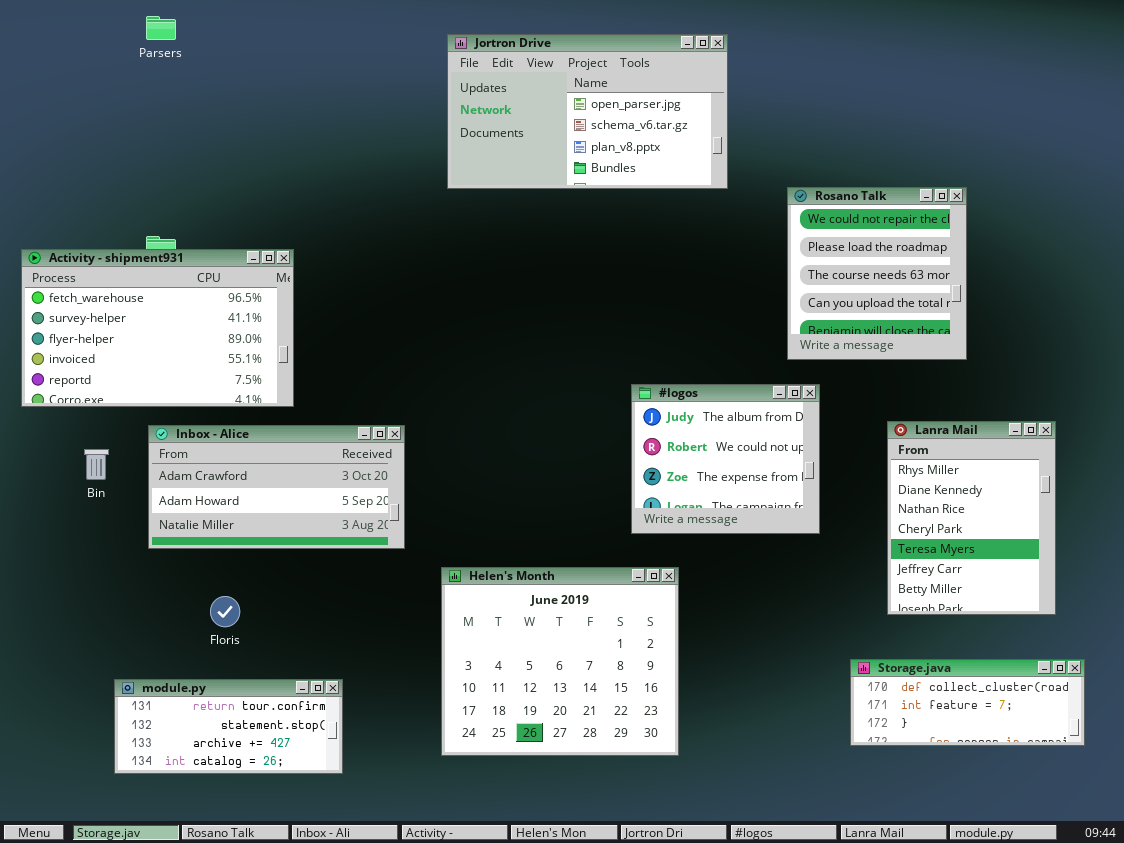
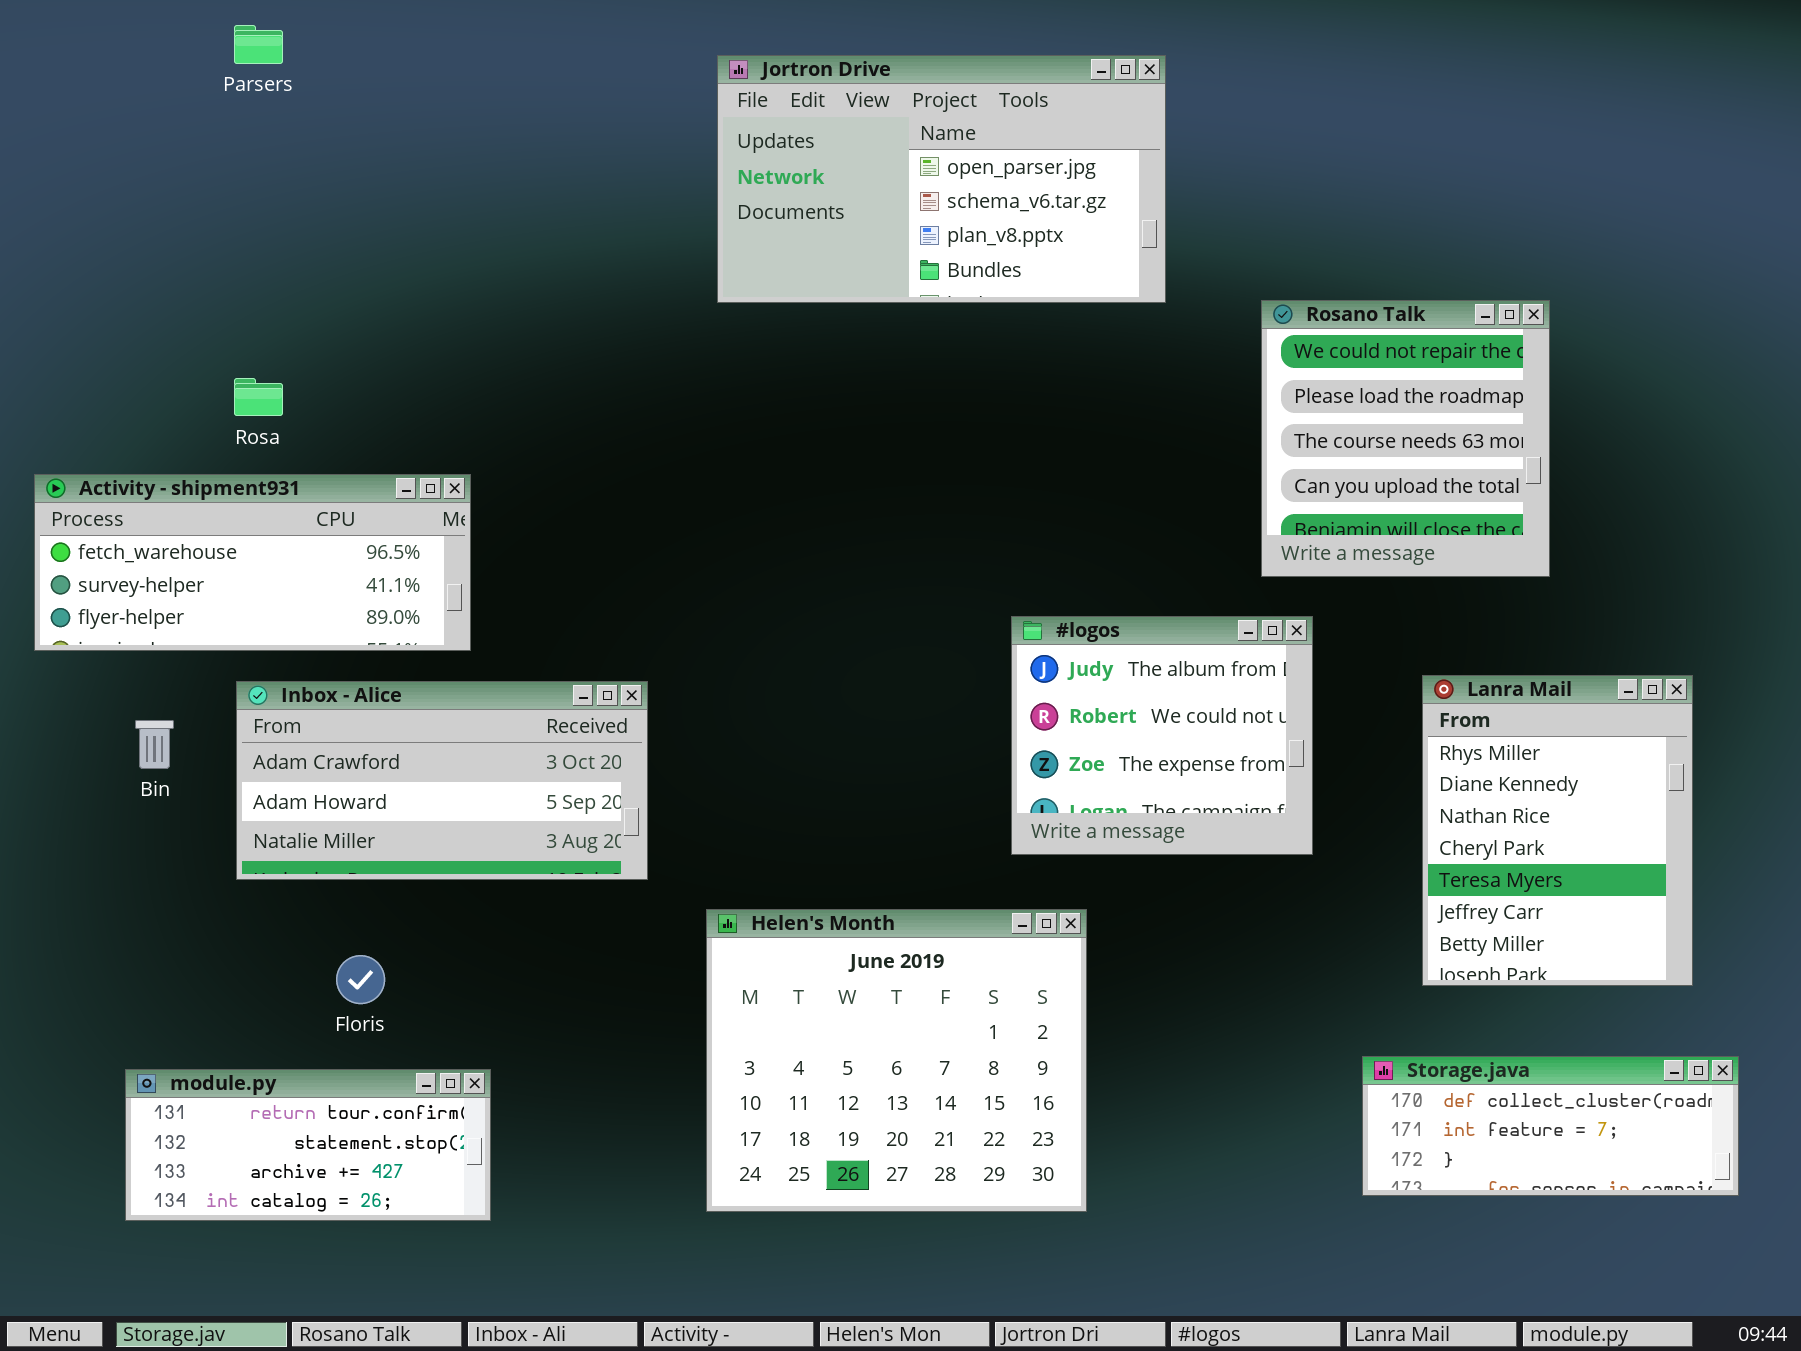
Activity - shipment931: [21,249,294,407] -> [34,474,471,651], resized
module.py: [114,679,343,774] -> [125,1069,491,1221], moved

